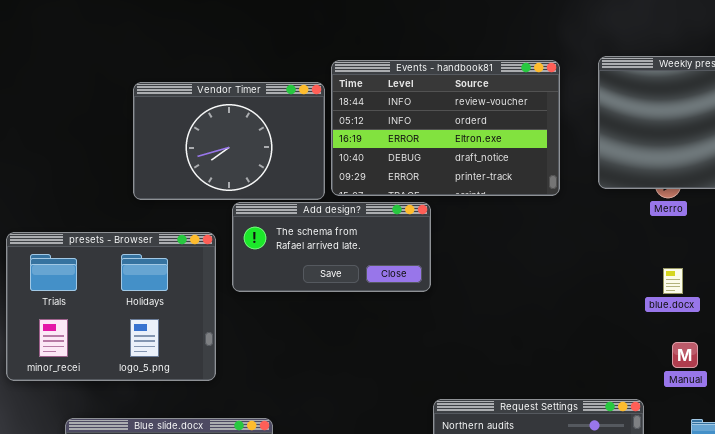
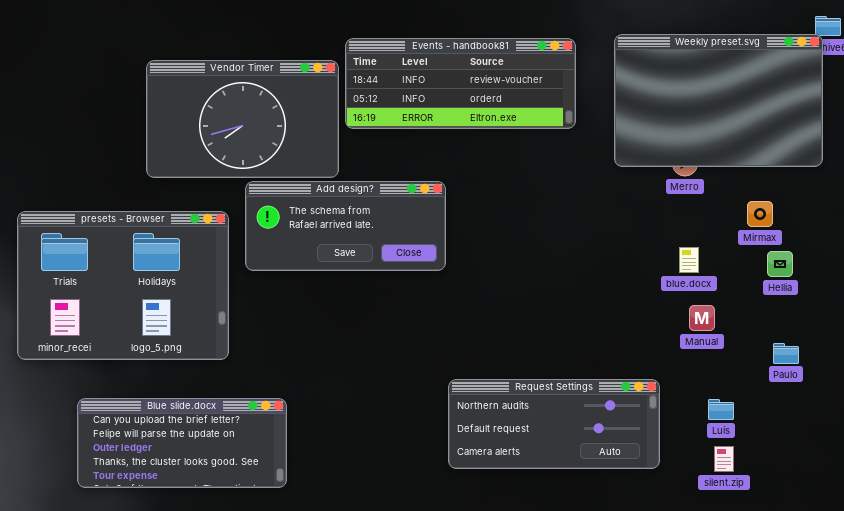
Events - handbook81: [331,60,560,196] -> [345,38,576,129], resized
Manual: [672,342,698,368] -> [689,305,715,331], moved

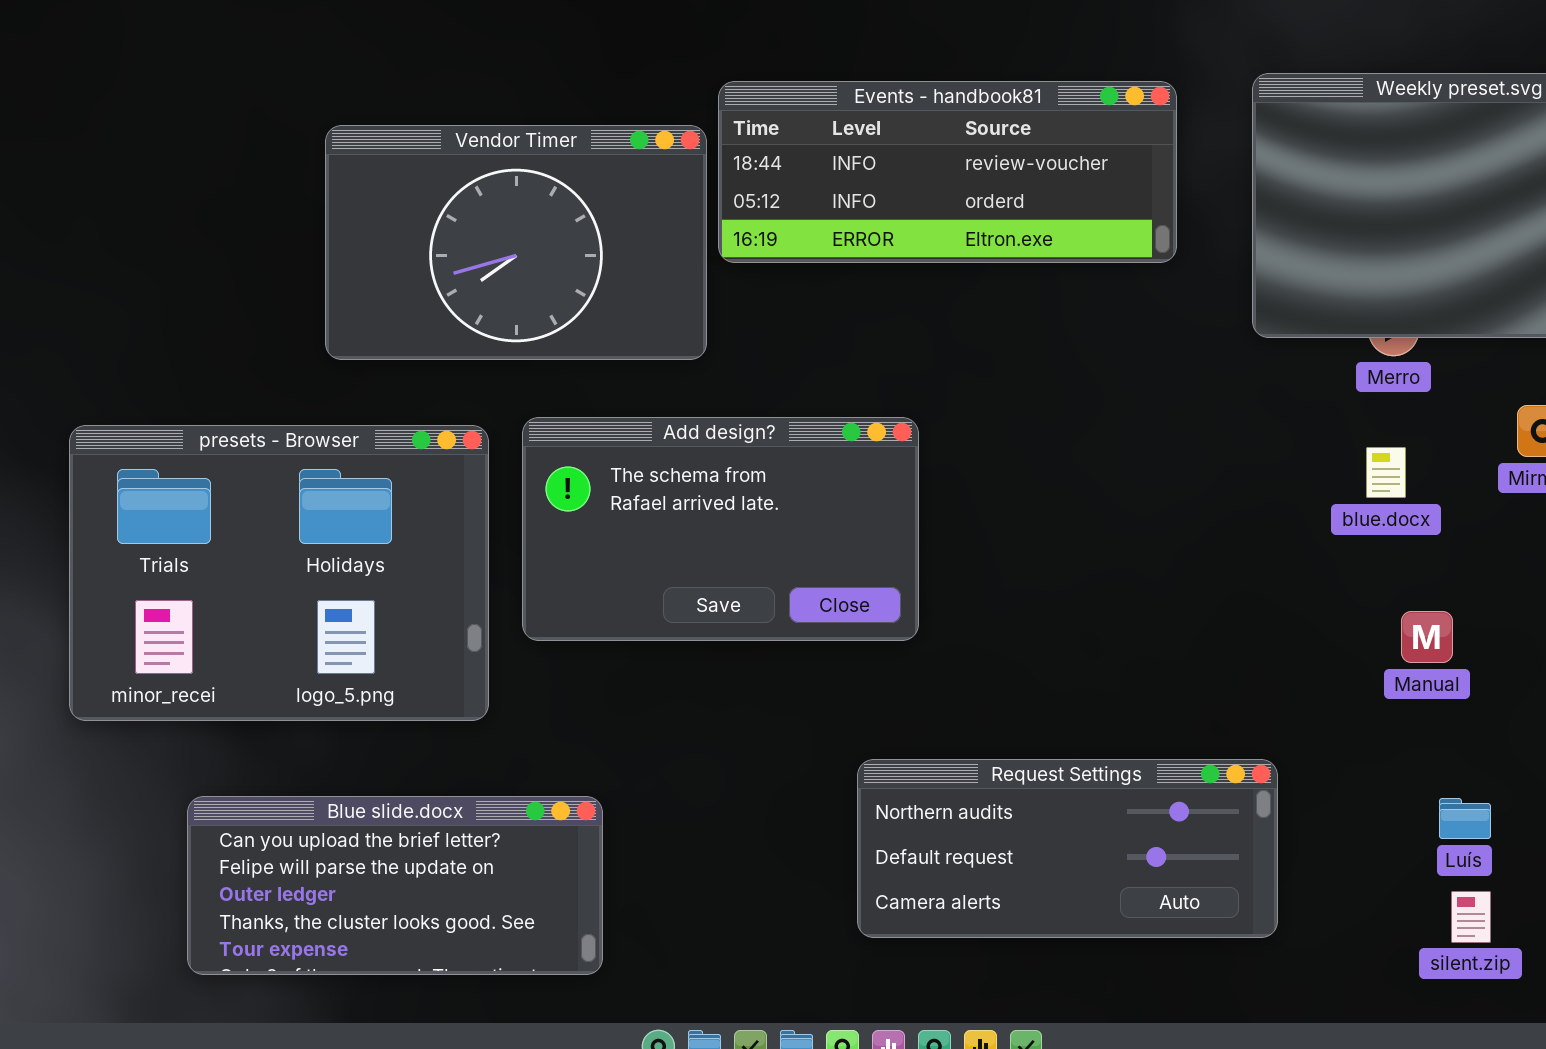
Add design?: [245,181,446,271] -> [522,417,919,641], moved, resized
blue.docx: [679,247,699,273] -> [1366,447,1406,498], moved
Request Settings: [448,379,660,469] -> [857,759,1278,938], moved

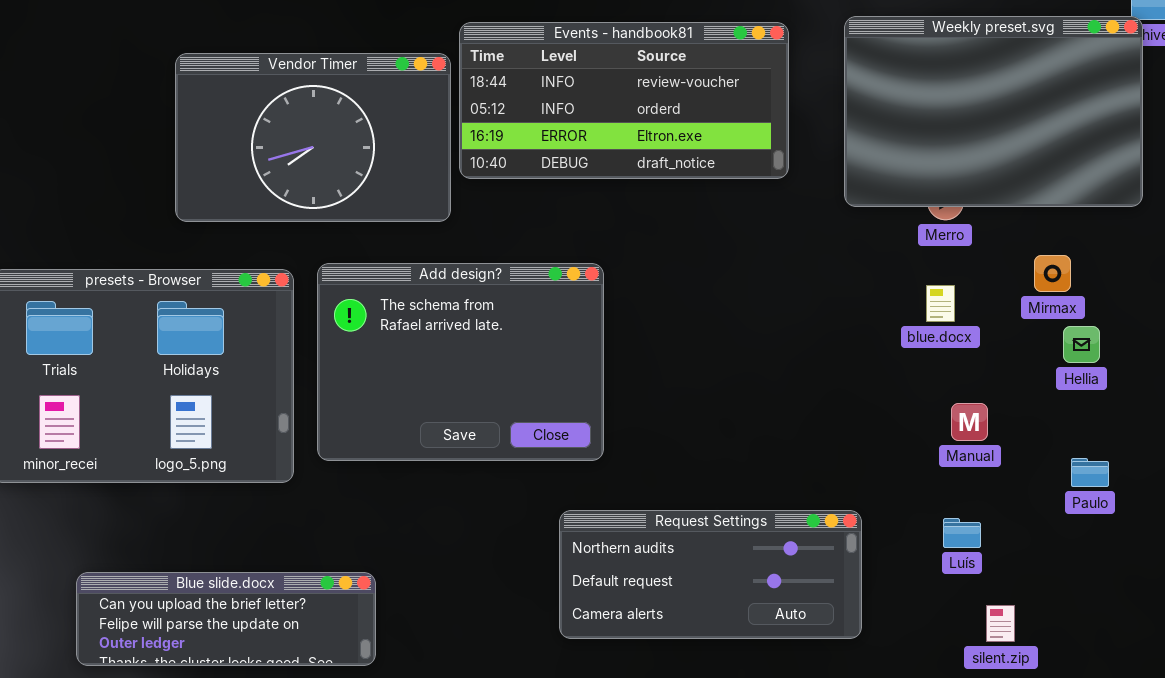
Events - handbook81: [718,81,1177,263] -> [459,22,789,179], resized
Add design?: [522,417,919,641] -> [317,263,604,461], resized
Blue slide.docx: [187,796,603,975] -> [76,572,376,666], resized
Luís: [1439,798,1491,839] -> [943,518,981,548], moved

